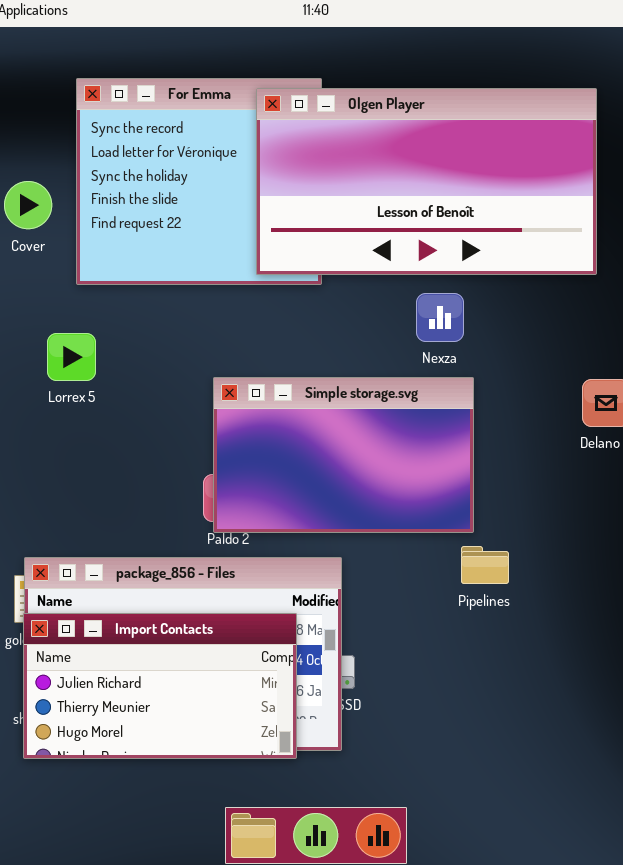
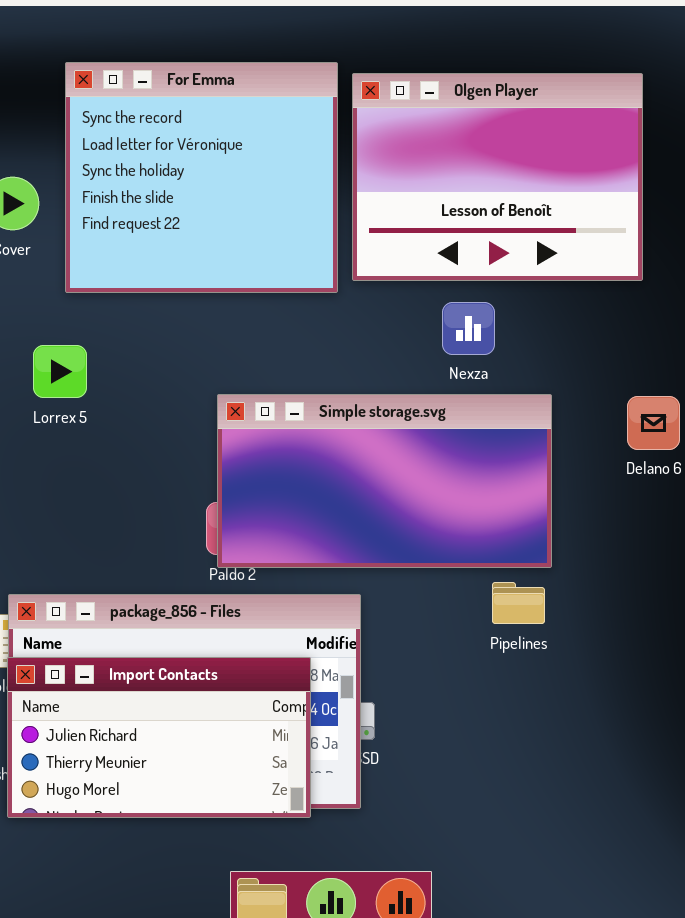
Olgen Player: [256,88,597,275] -> [352,73,643,281], resized
Simple storage.svg: [213,377,474,533] -> [217,394,552,568], resized

